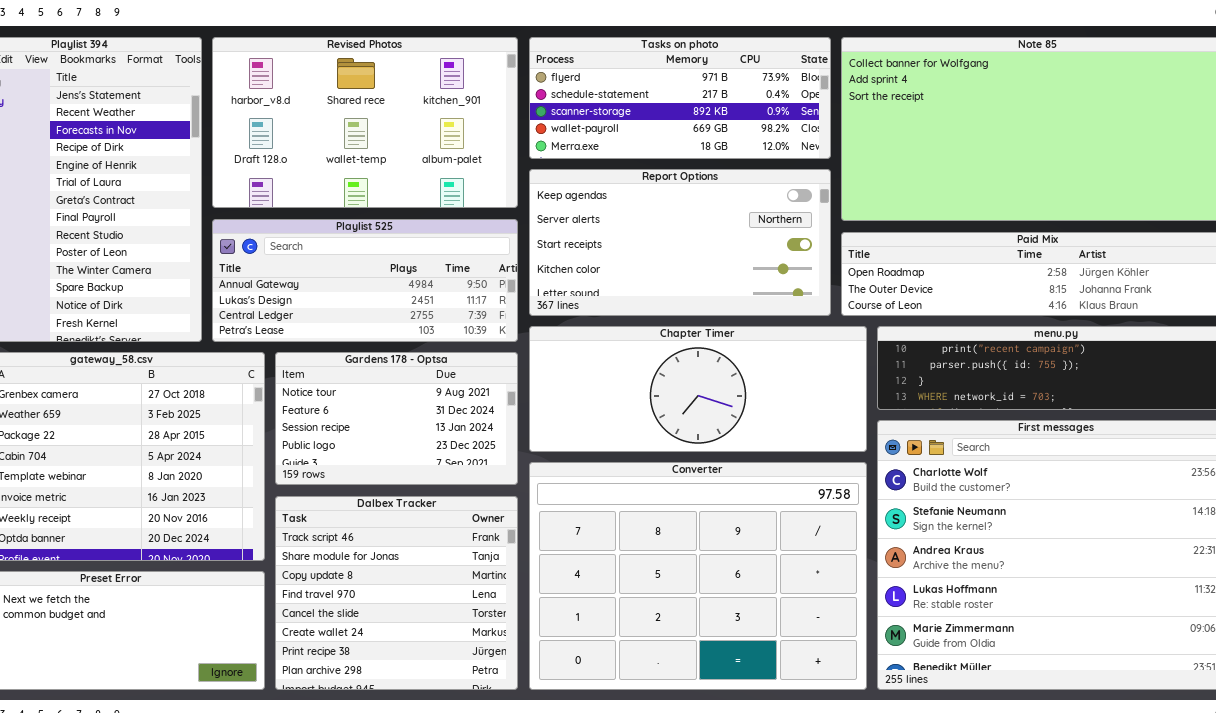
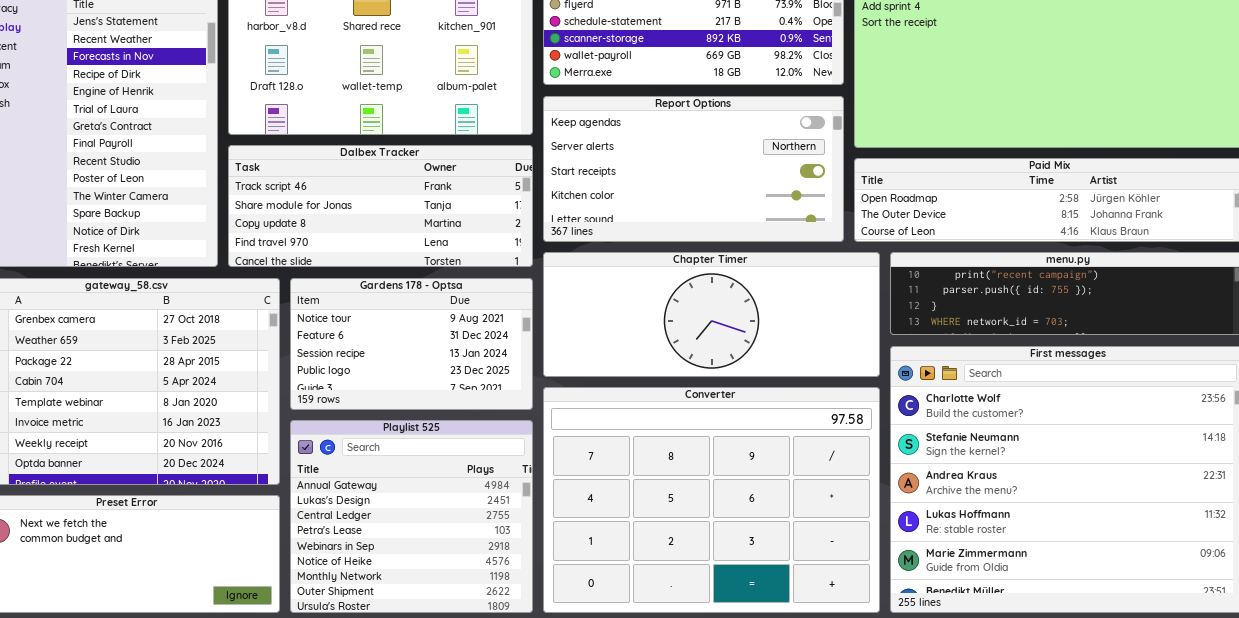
Playlist 525: [212,219,518,342] -> [290,420,533,613], moved, resized
Dalbex Tracker: [275,496,518,690] -> [228,145,533,267], moved, resized

